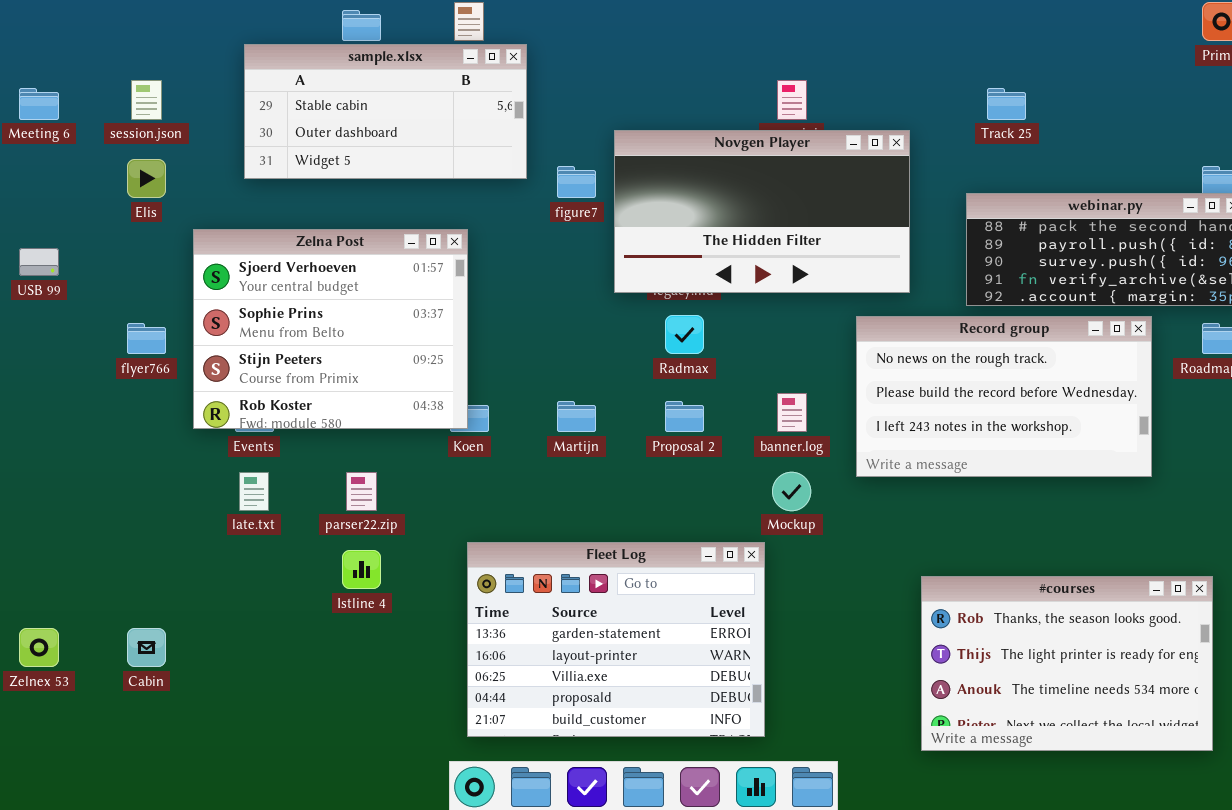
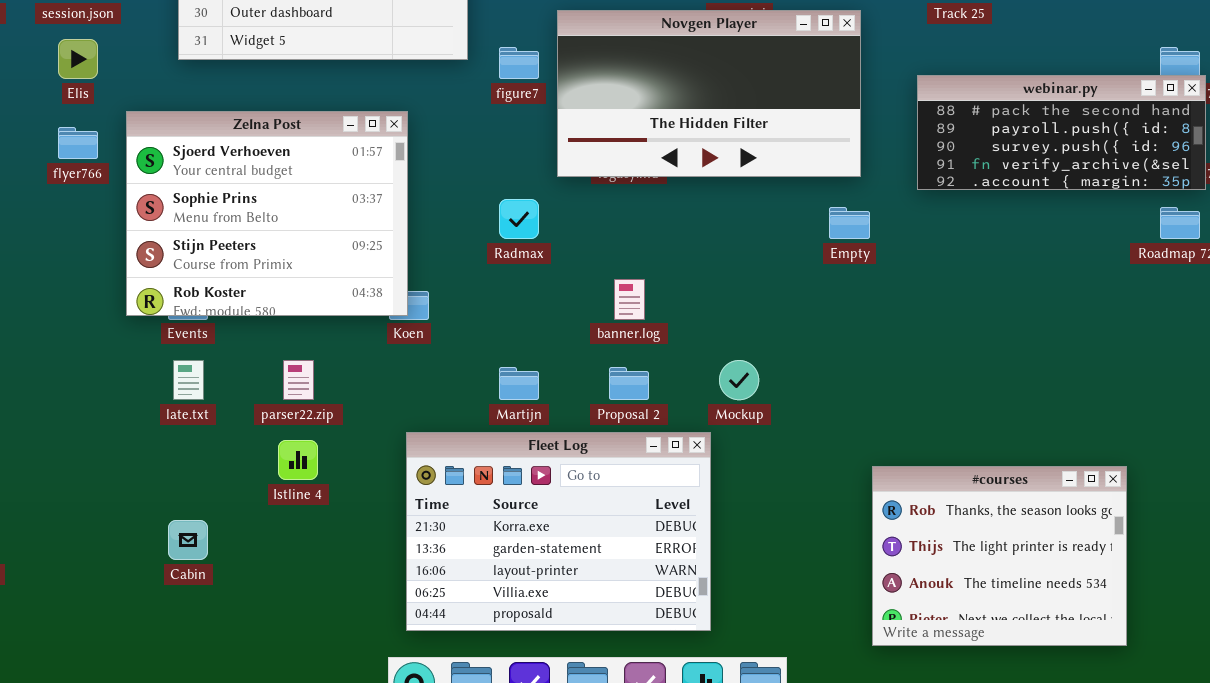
Radmax: [665,315,704,354] -> [499,199,539,239], moved
Record group: [856,316,1152,477] -> none, closed
flyer766: [127,323,166,354] -> [58,127,98,159], moved
banner.log: [777,393,807,432] -> [614,279,645,320], moved
Martijn: [557,401,596,432] -> [499,367,539,400], moved
Proposal 2: [665,401,704,432] -> [609,367,649,400], moved
Fleet Log: [467,542,765,737] -> [406,432,711,631], scrolled up 1 row
#courses: [921,576,1213,751] -> [872,466,1127,646], resized
Cabin: [127,628,166,667] -> [168,520,208,560], moved

